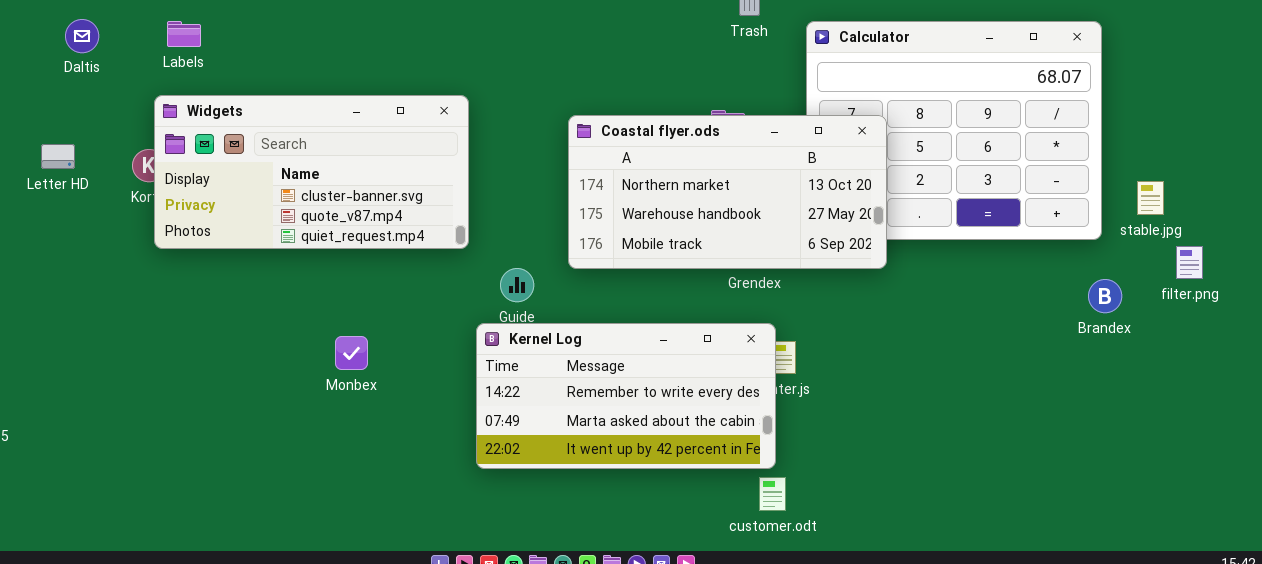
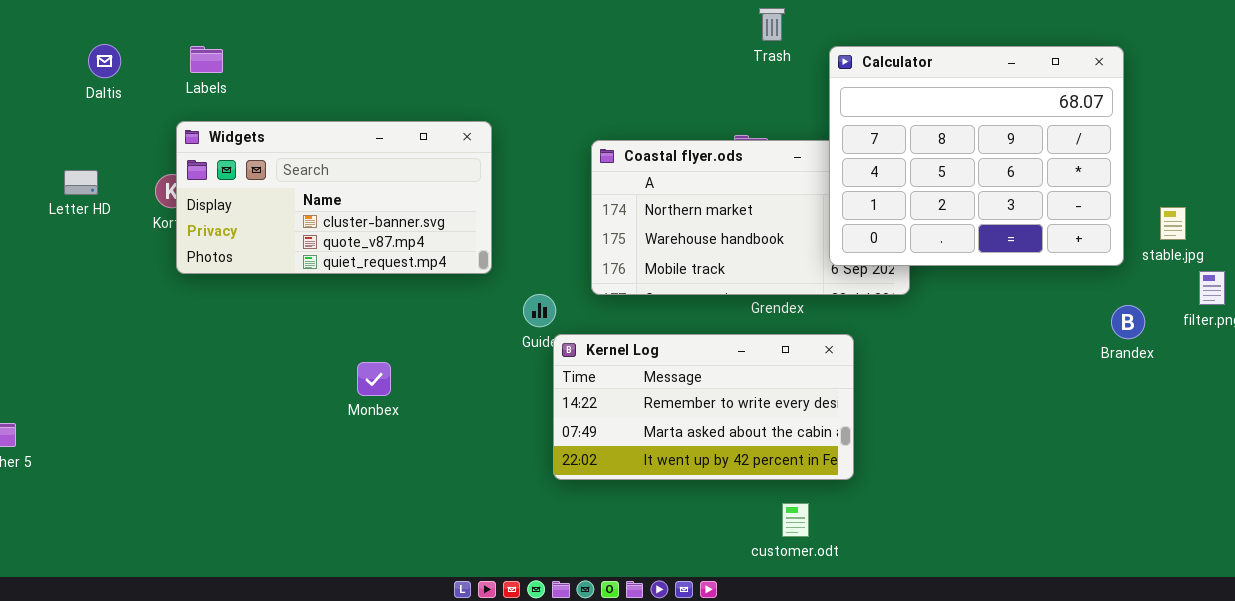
Calculator: [806,21,1102,240] -> [829,46,1124,266], raised
Kernel Log: [476,323,776,469] -> [553,334,854,480], moved

